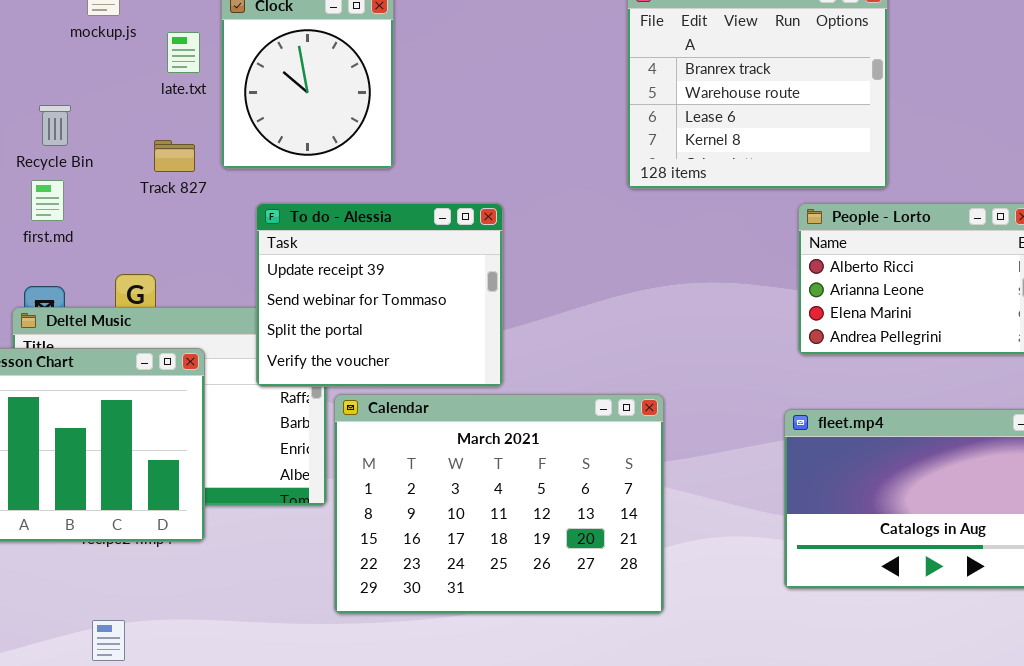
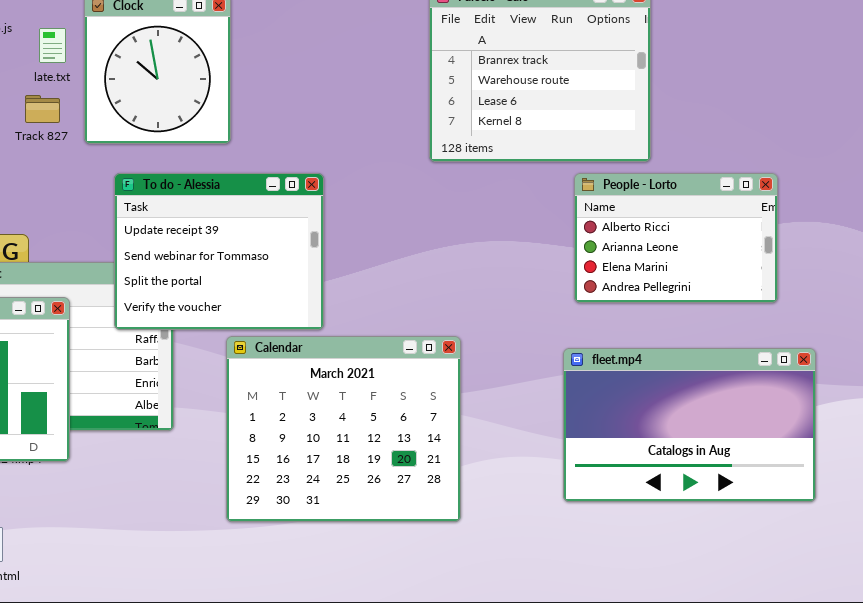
Track 827: [154,140,195,172] -> [25,95,60,123], moved
Calendar: [334,394,664,614] -> [226,336,461,522], resized

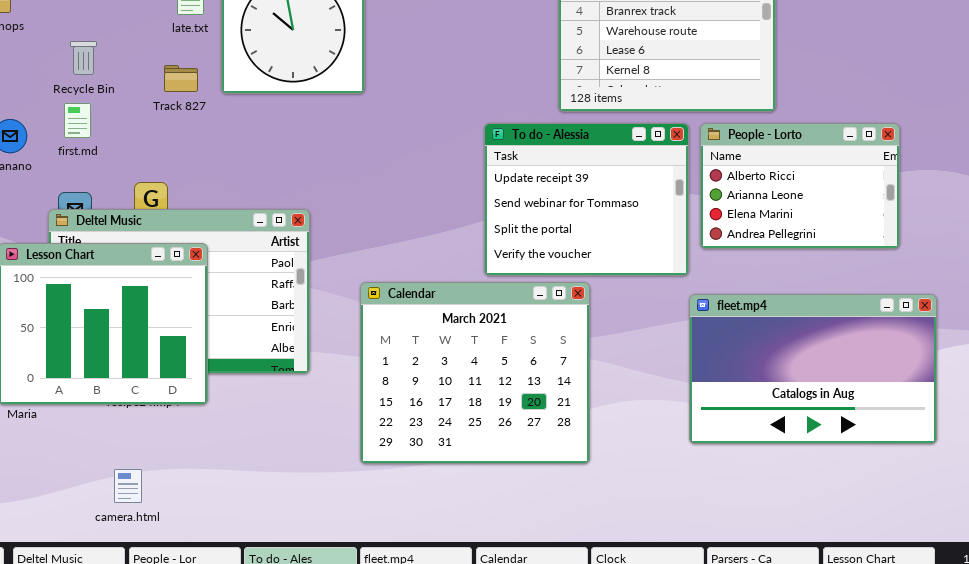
Track 827: [25,95,60,123] -> [164,65,198,92], moved
To do - Alessia: [114,173,324,330] -> [484,123,689,276], moved

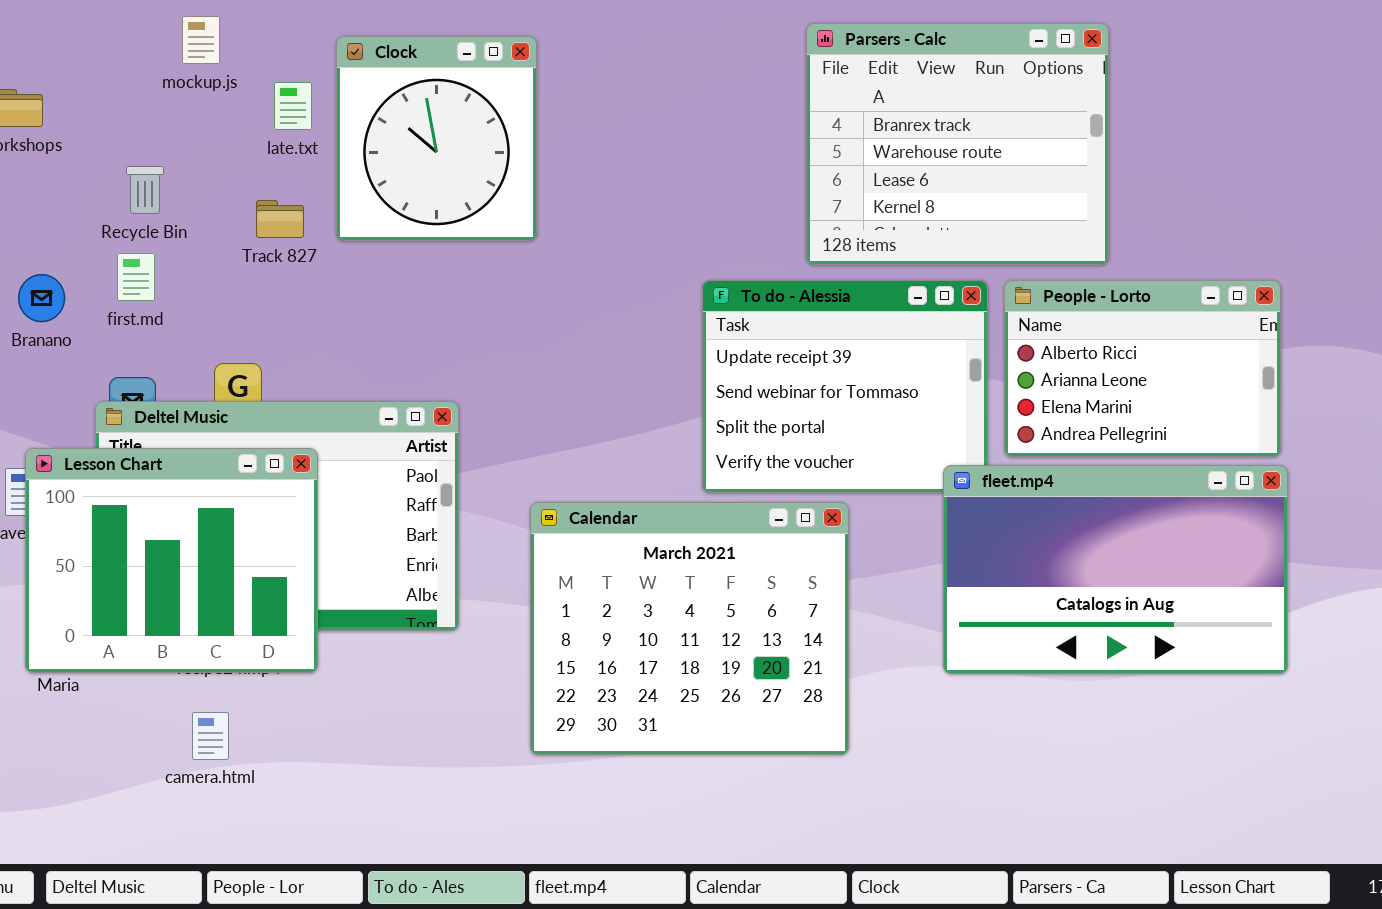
fleet.mp4: [689,294,937,444] -> [943,465,1288,674], moved
camera.html: [114,469,142,503] -> [192,712,229,760], moved

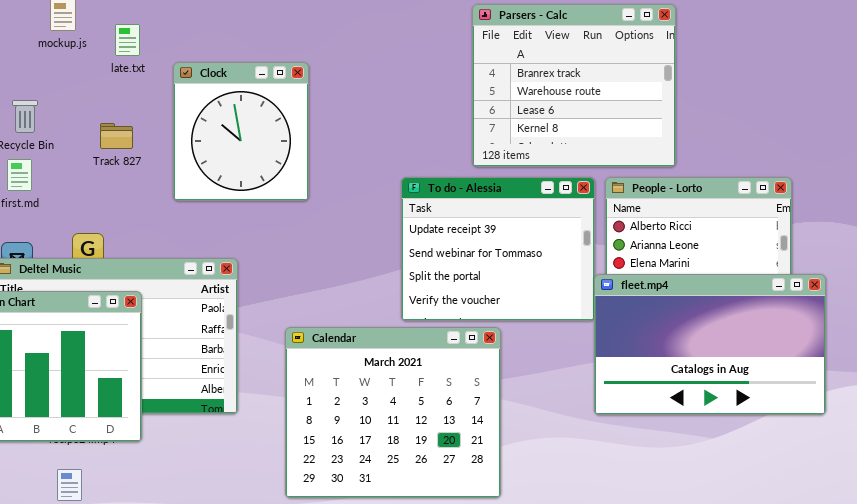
Clock: [336,36,537,241] -> [173,62,309,201], moved
late.txt: [274,82,312,130] -> [115,24,140,56], moved
fleet.mp4: [943,465,1288,674] -> [594,274,826,415], moved

